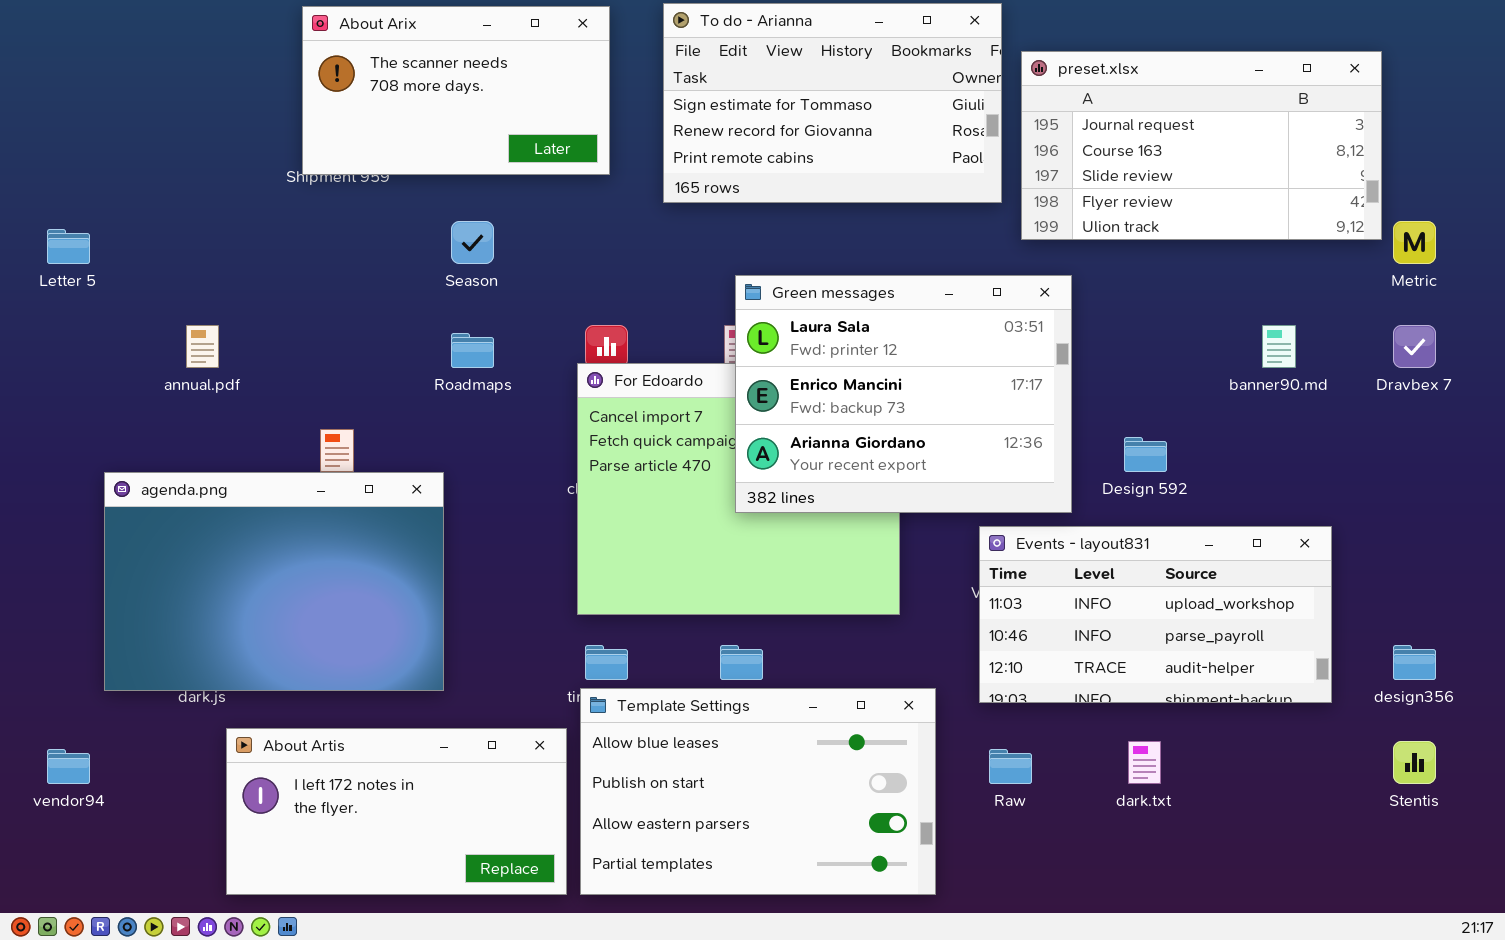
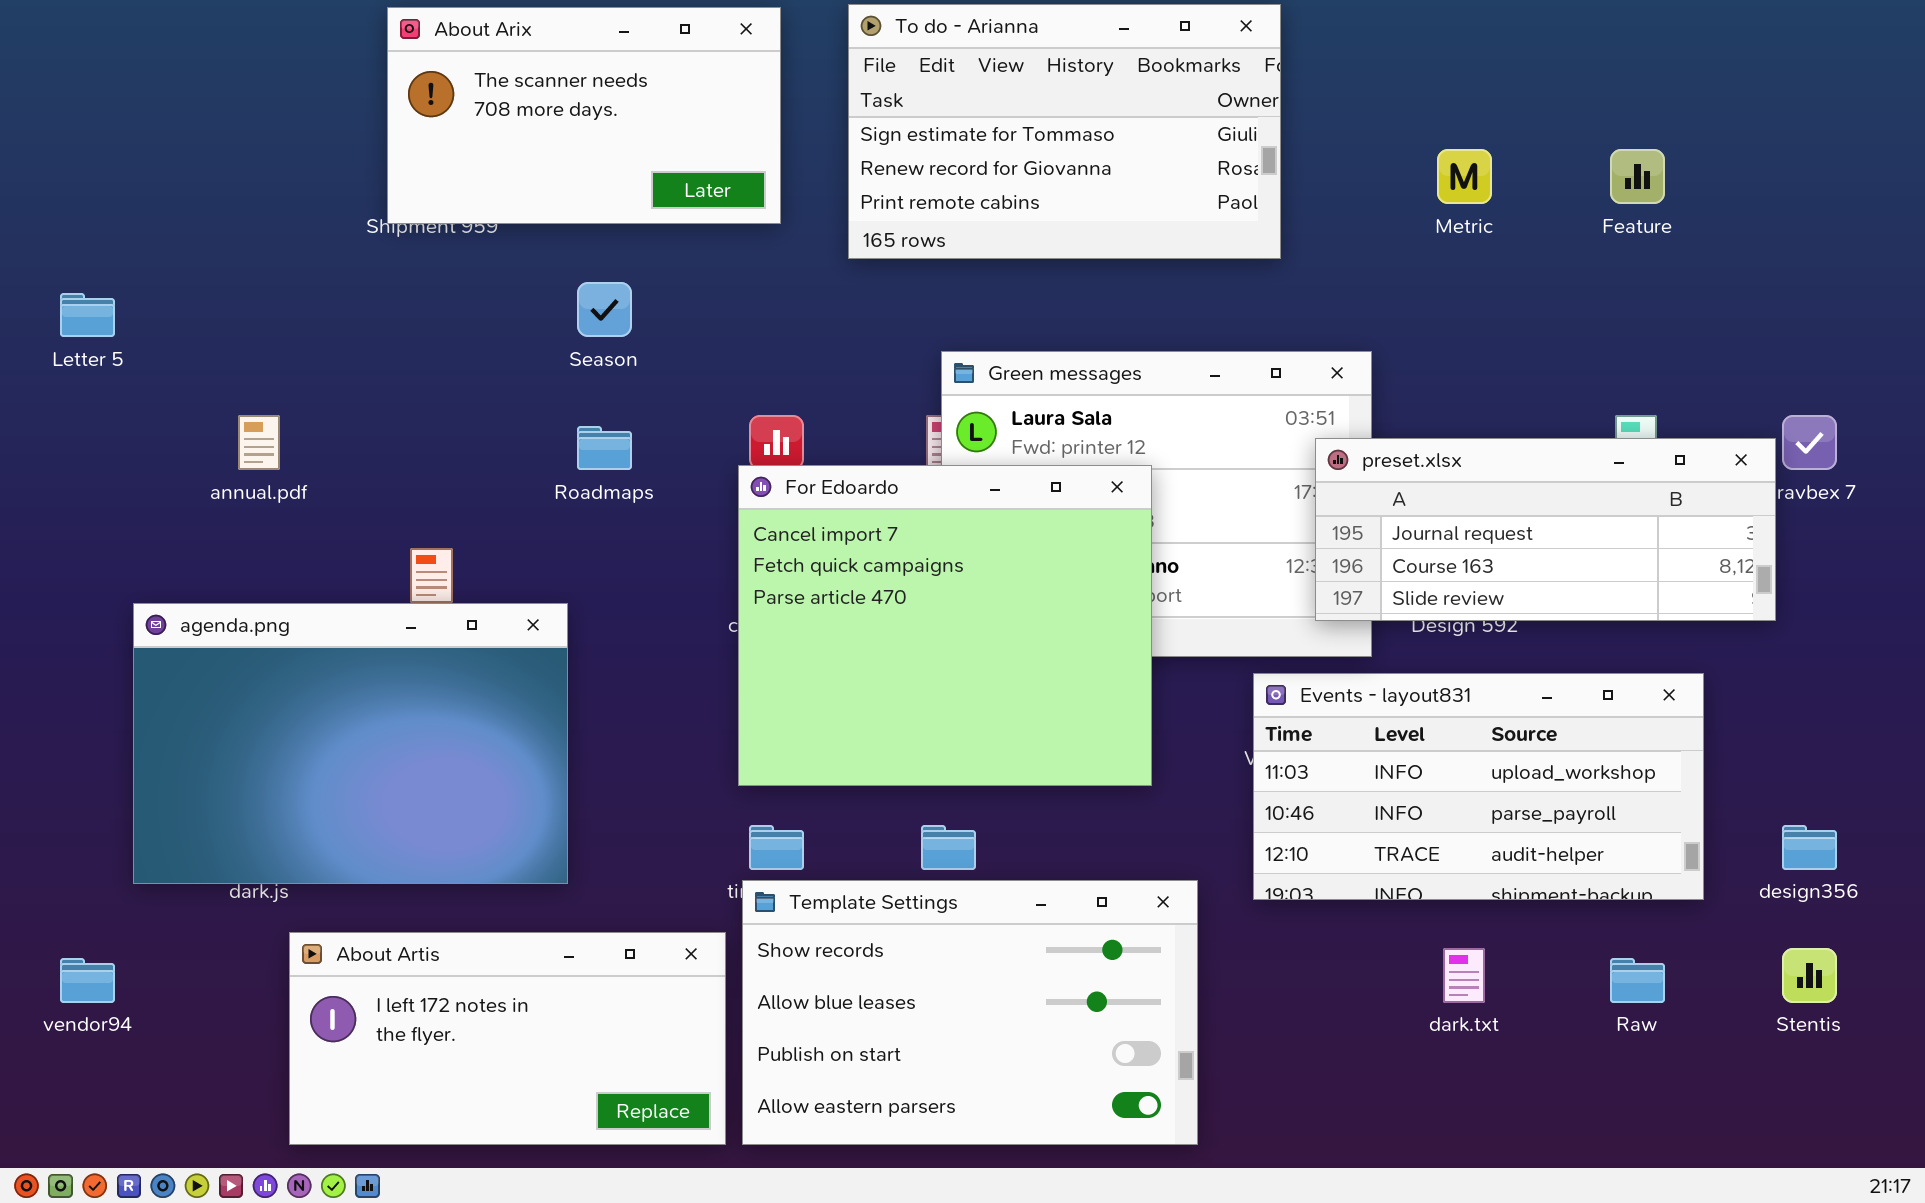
preset.xlsx: [1021,51,1382,240] -> [1315,438,1776,621], moved, resized
Metric: [1393,221,1436,264] -> [1437,149,1492,204], moved
For Edoardo: [577,363,900,615] -> [738,465,1152,786], raised
Template Settings: [580,688,936,895] -> [742,880,1198,1145], scrolled up 1 row
Raw: [989,749,1032,784] -> [1610,958,1665,1003], moved

